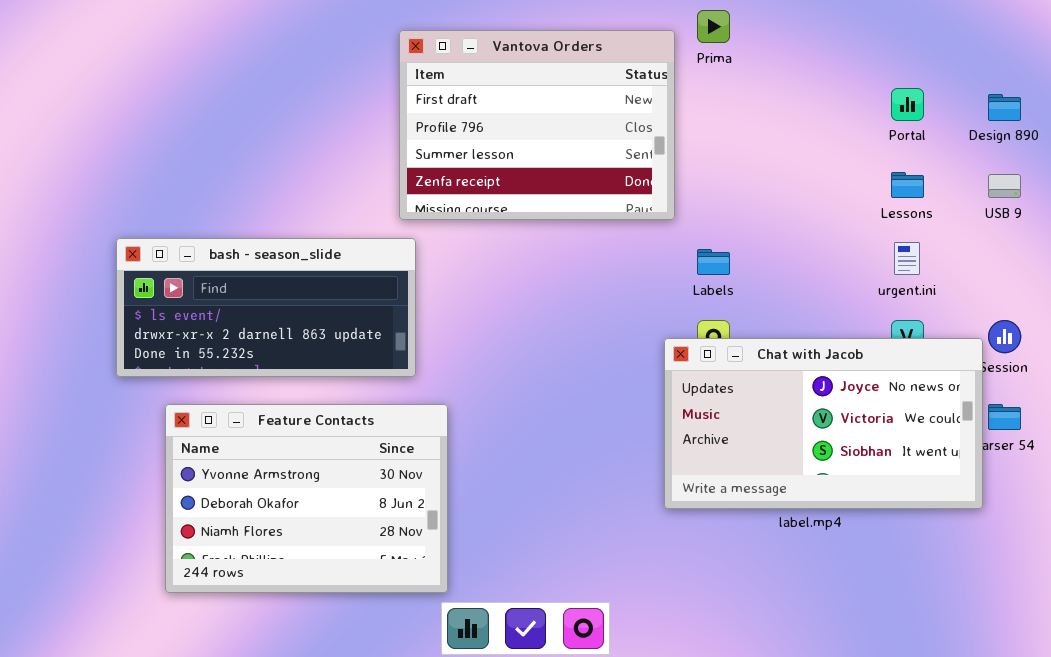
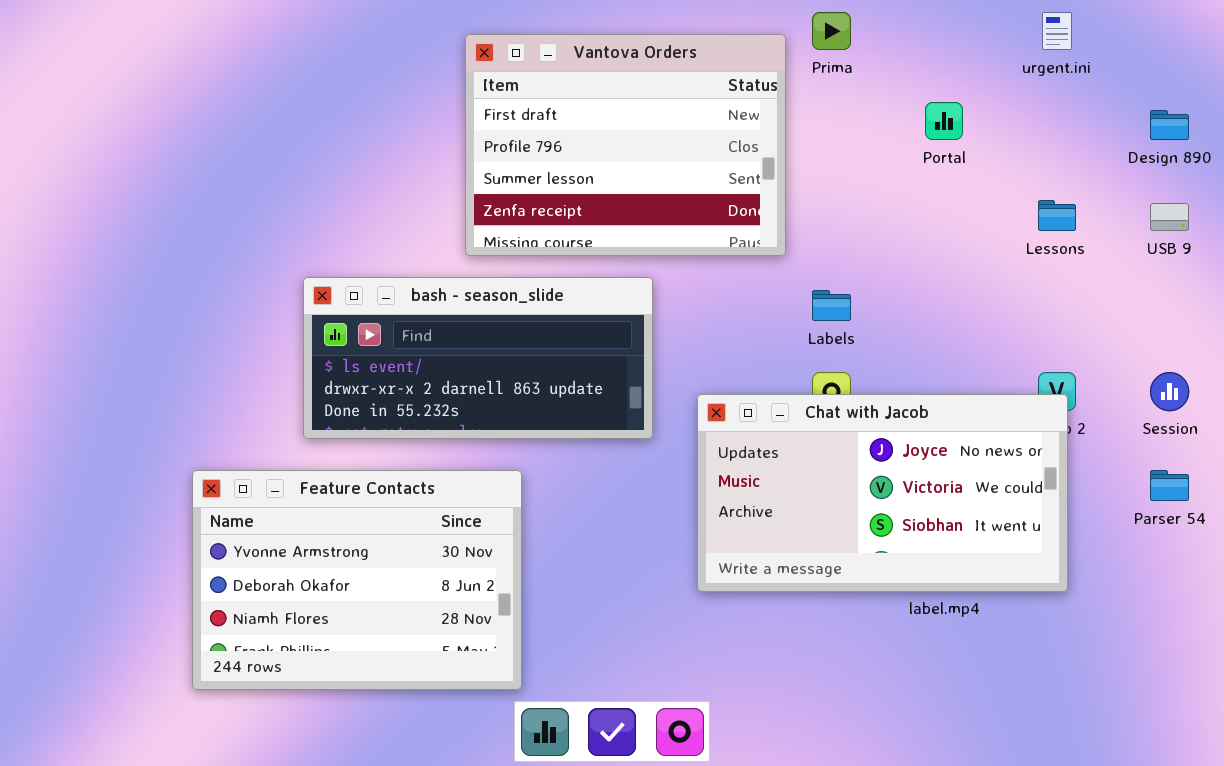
Portal: [891,88,924,121] -> [925,102,963,140], moved
bash - season_slide: [116,238,416,377] -> [303,277,653,439], moved
urgent.ini: [894,242,920,275] -> [1042,12,1072,50], moved
Chat with Jacob: [664,338,983,509] -> [697,394,1068,592], moved

